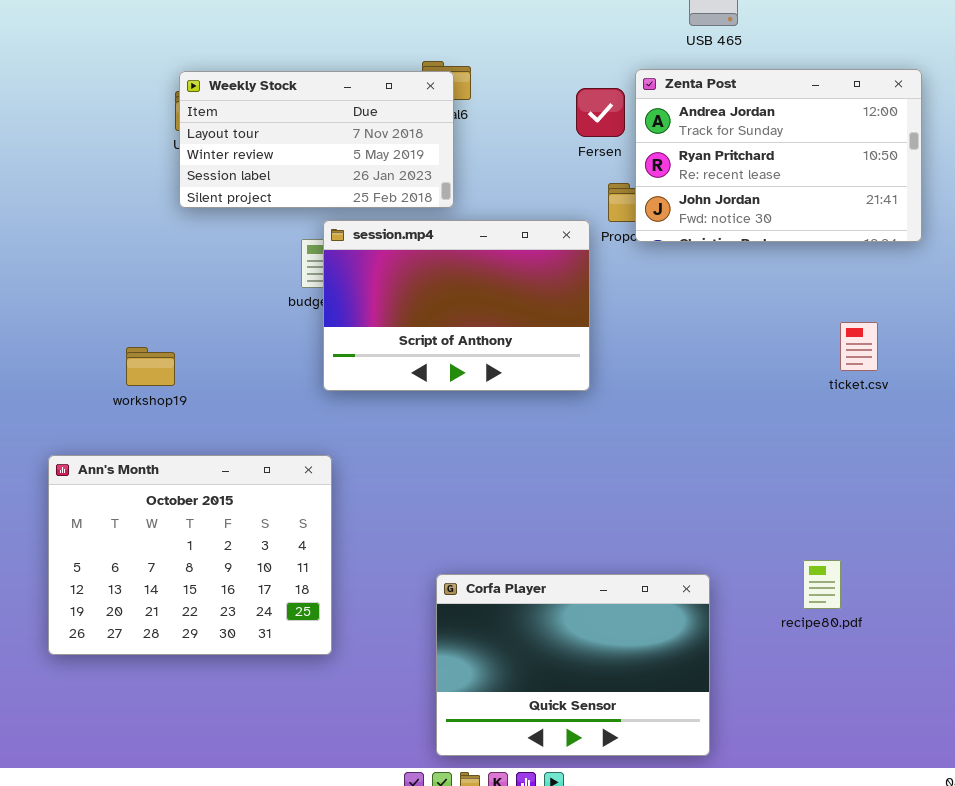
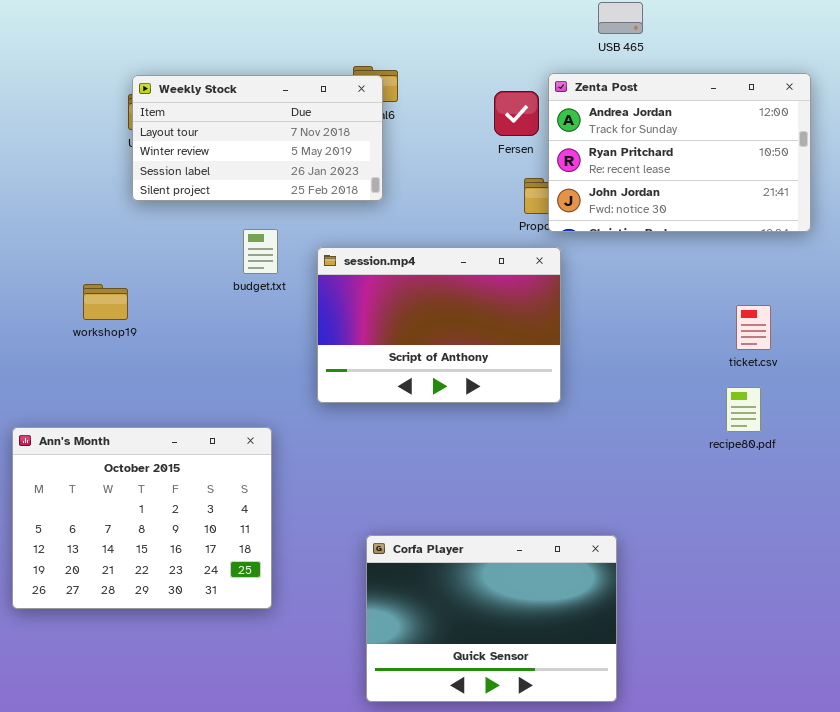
session.mp4: [323,220,590,391] -> [317,247,561,403], moved
workshop19: [126,347,175,386] -> [83,284,128,320], moved
recipe80.pdf: [803,560,841,609] -> [726,387,761,432], moved

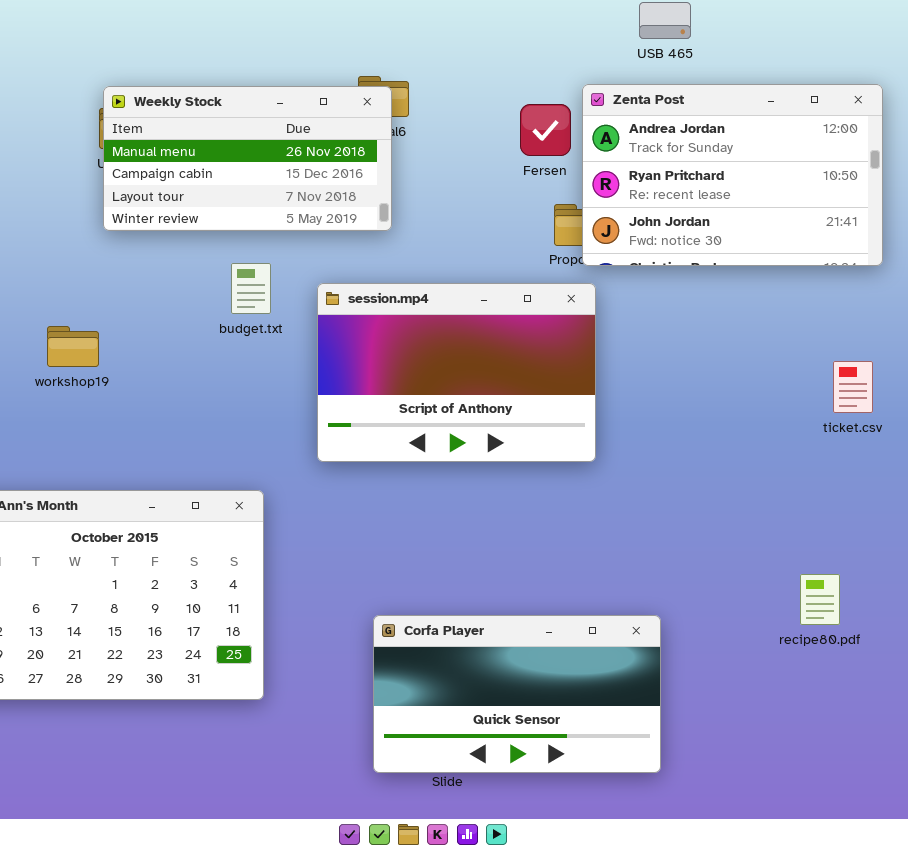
Weekly Stock: [132,75,383,201] -> [103,86,392,231], scrolled up 2 rows
ticket.csv: [736,305,771,350] -> [833,361,873,413], moved
recipe80.pdf: [726,387,761,432] -> [800,574,840,625], moved
Corfa Player: [366,535,617,702] -> [373,615,661,773], resized

